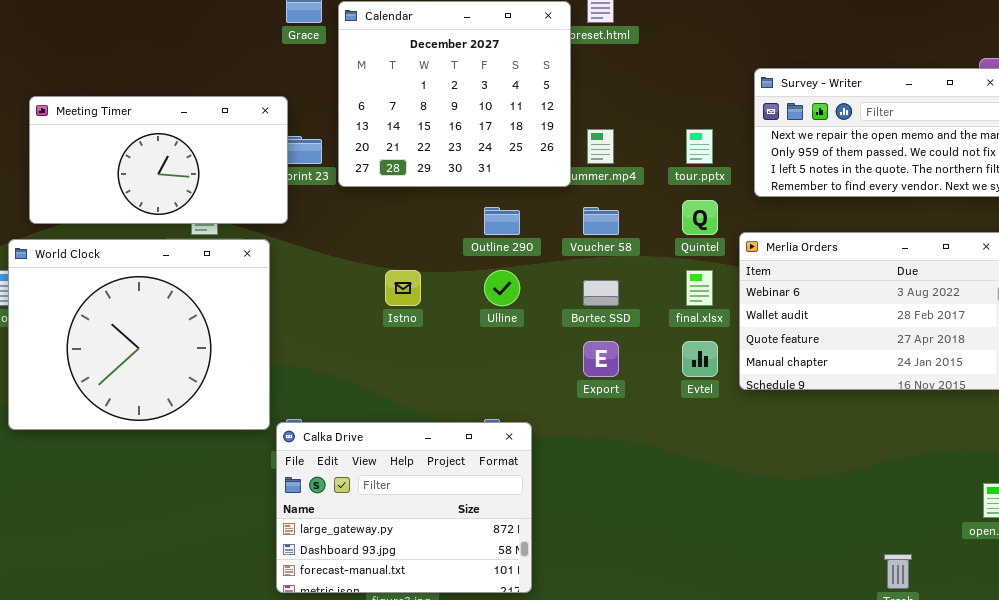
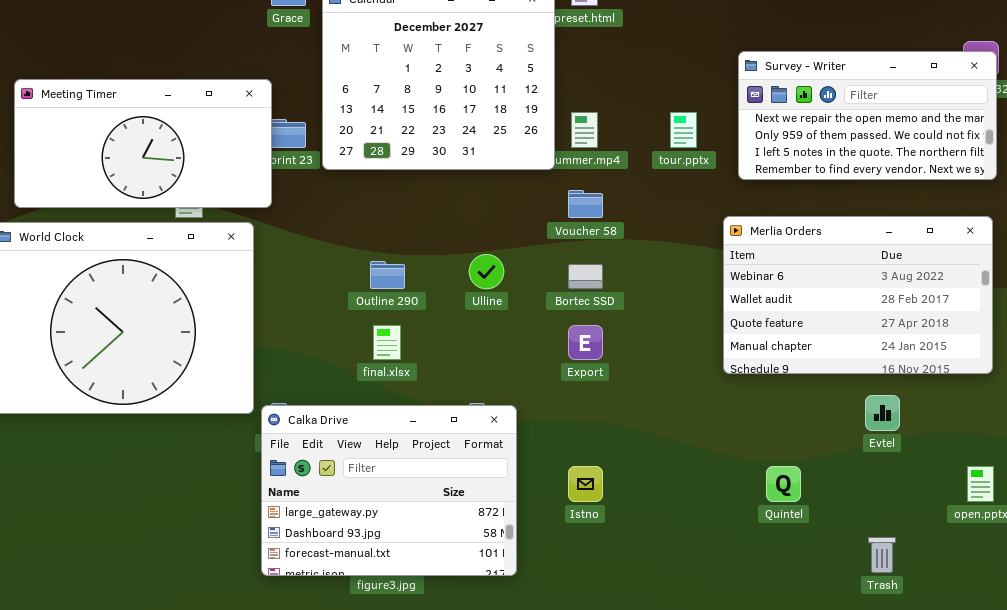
Quintel: [682,200,718,235] -> [766,466,801,502], moved
Outline 290: [484,207,520,235] -> [370,261,405,289], moved
Istno: [385,270,421,306] -> [568,466,603,502], moved
final.xlsx: [686,270,713,306] -> [373,325,401,360], moved
Evtel: [682,341,718,377] -> [865,395,900,431], moved

